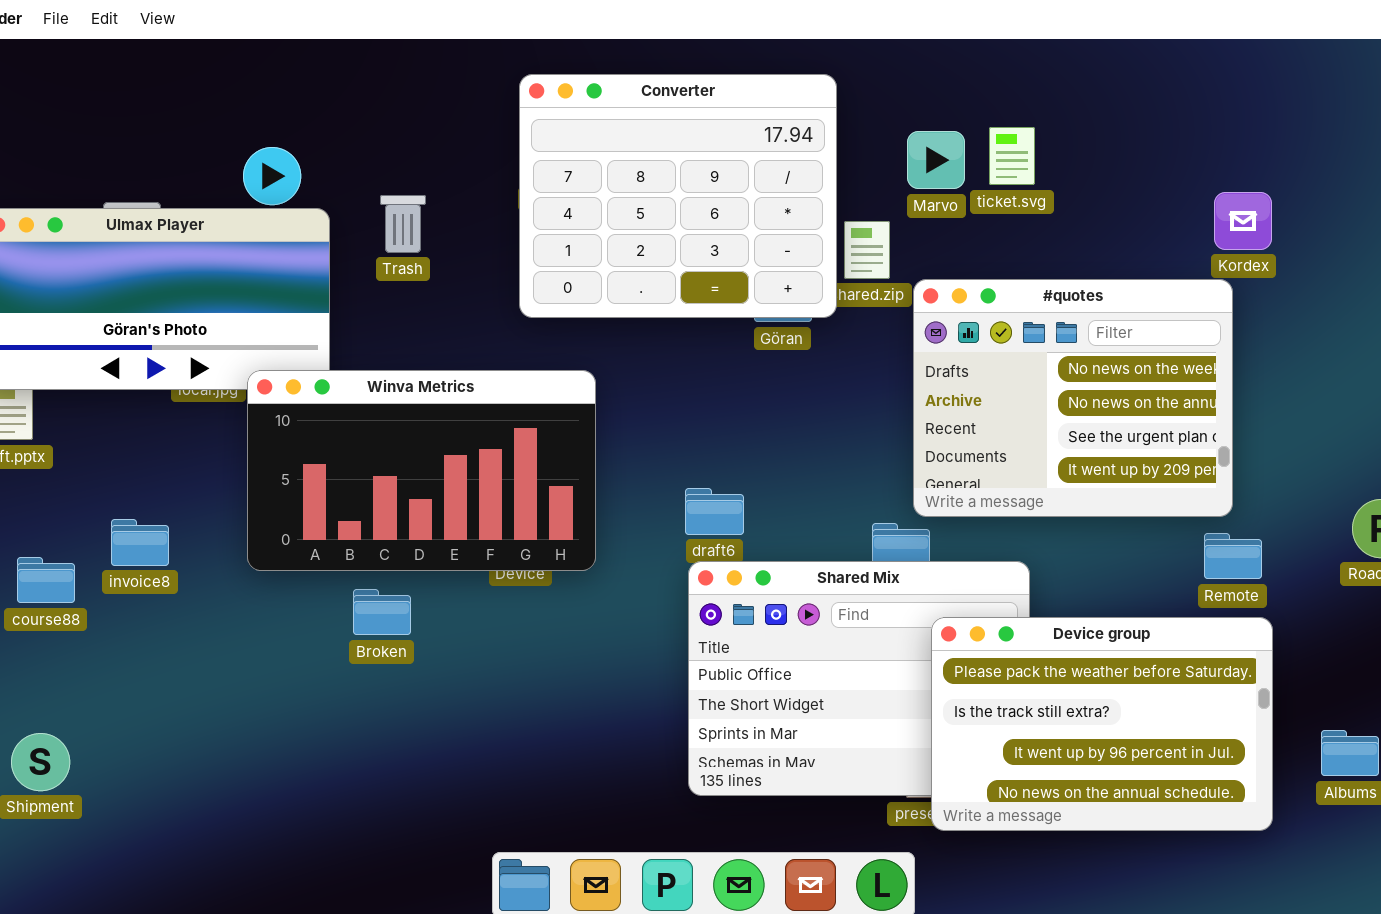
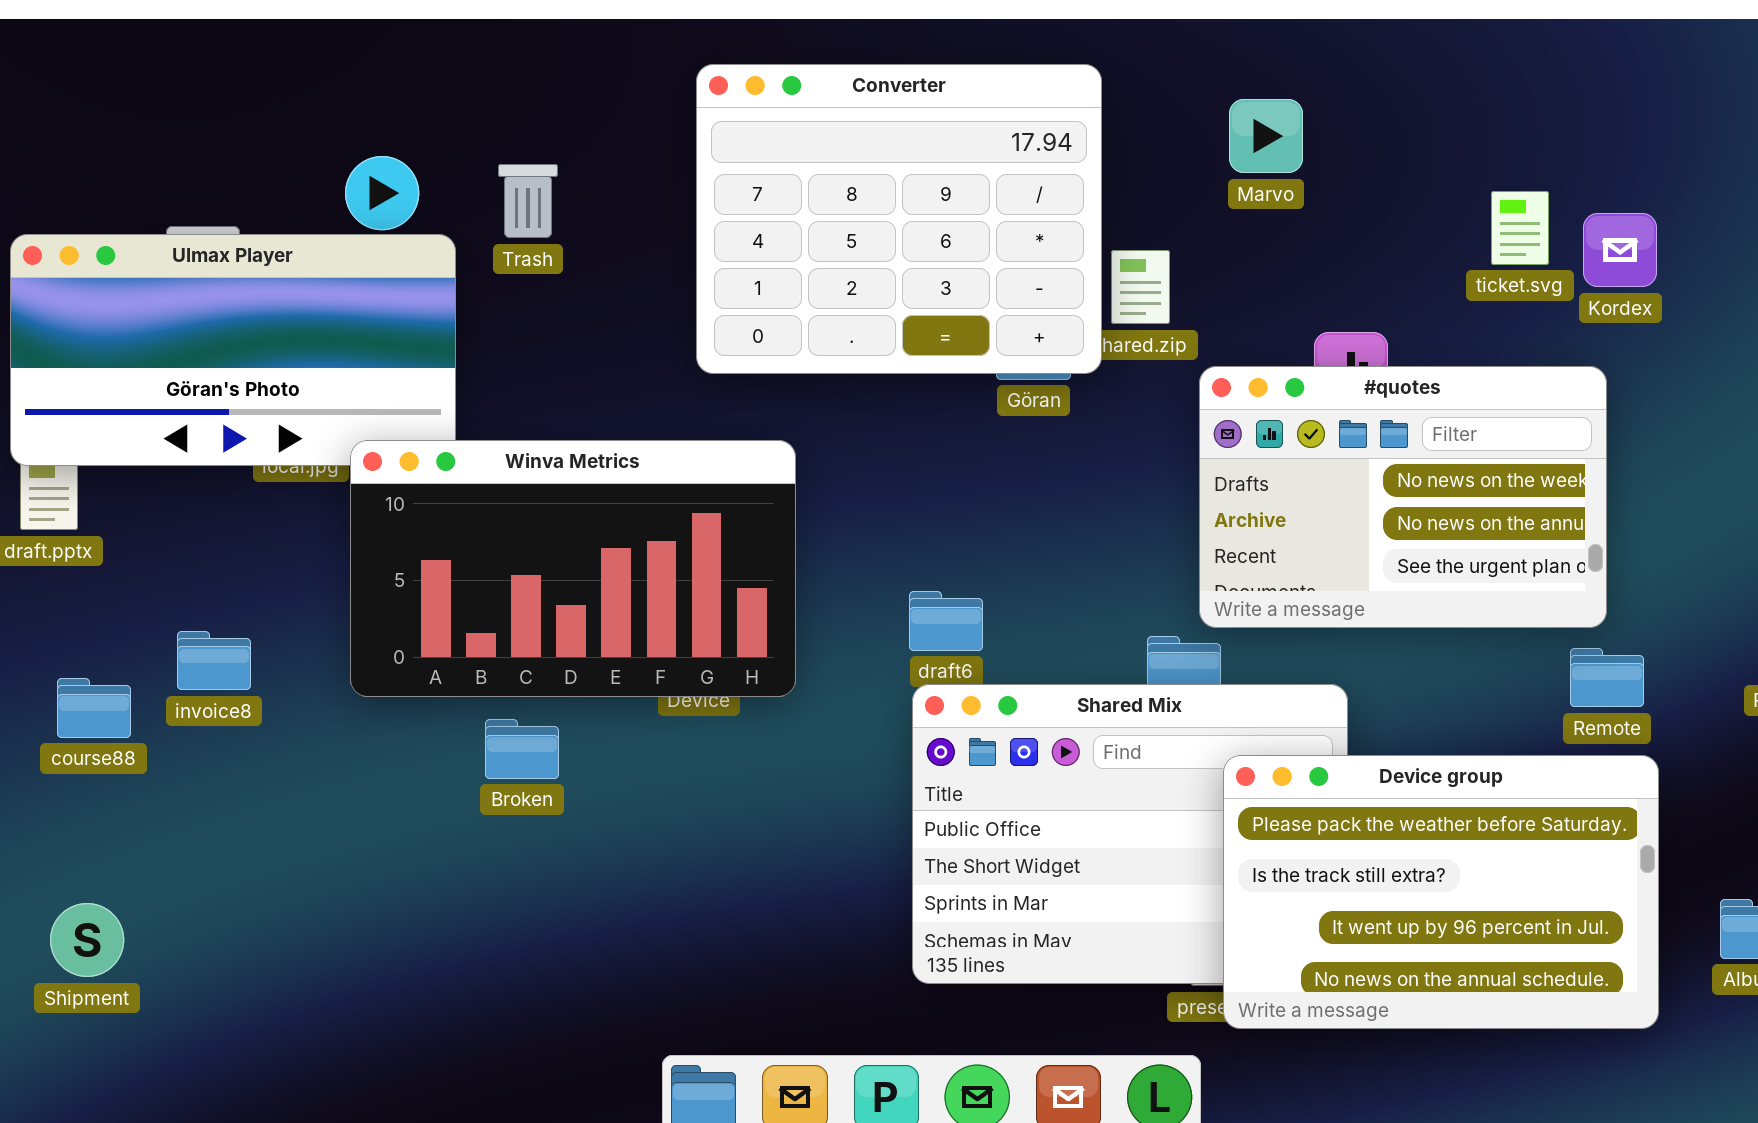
ticket.svg: [989,127,1035,185] -> [1491,191,1549,265], moved
Marvo: [907,131,965,189] -> [1229,99,1303,173], moved
Trash: [380,195,426,253] -> [498,164,558,238], moved
#quotes: [913,279,1233,517] -> [1199,366,1607,628], resized

